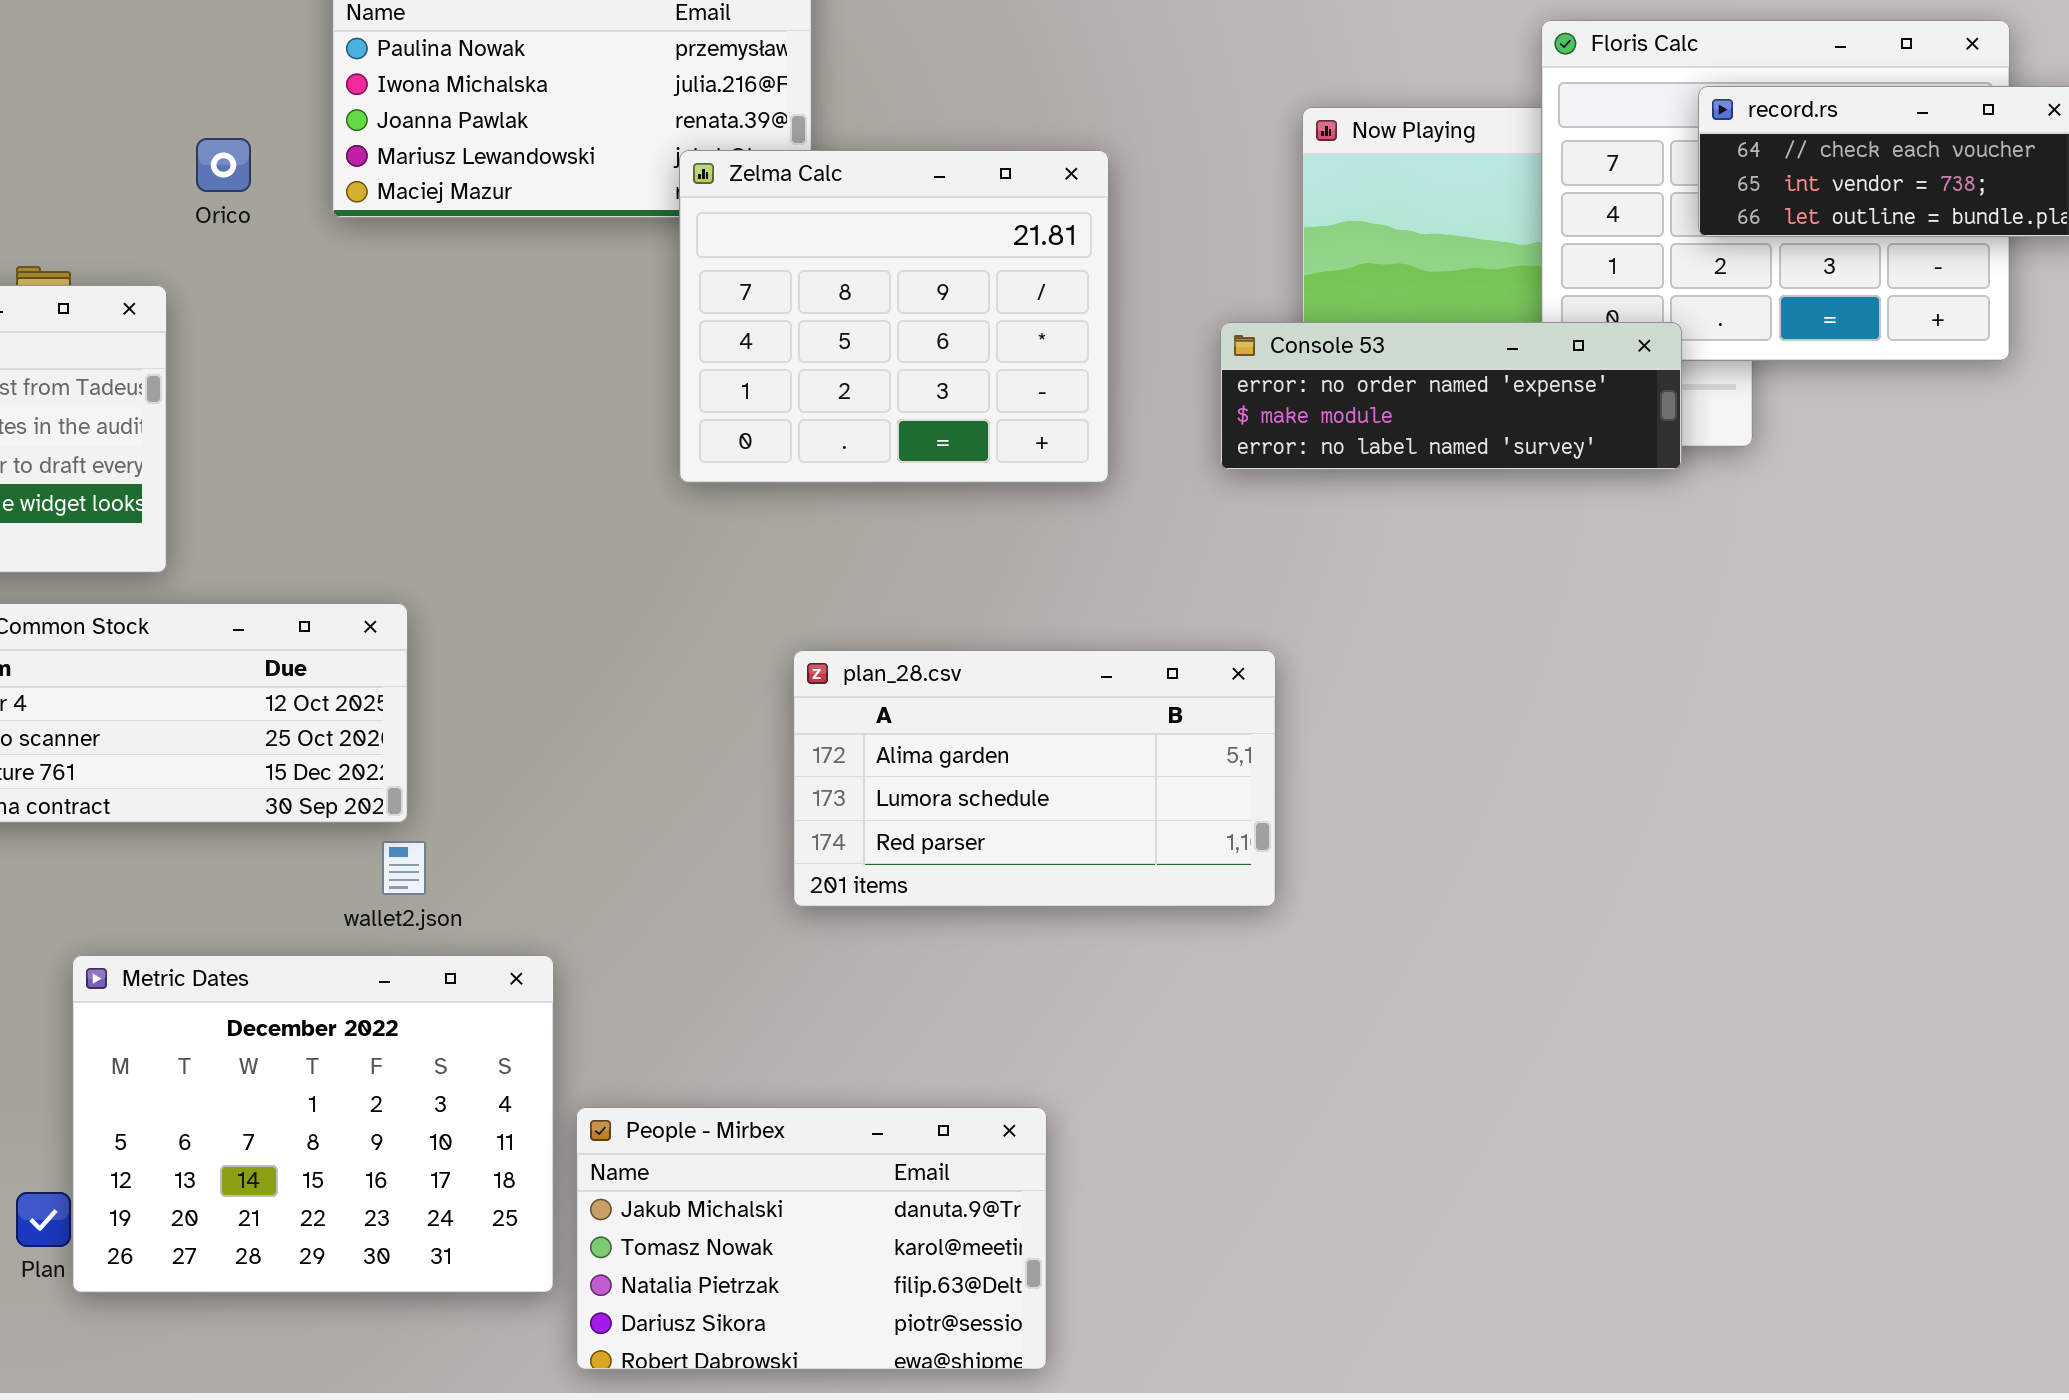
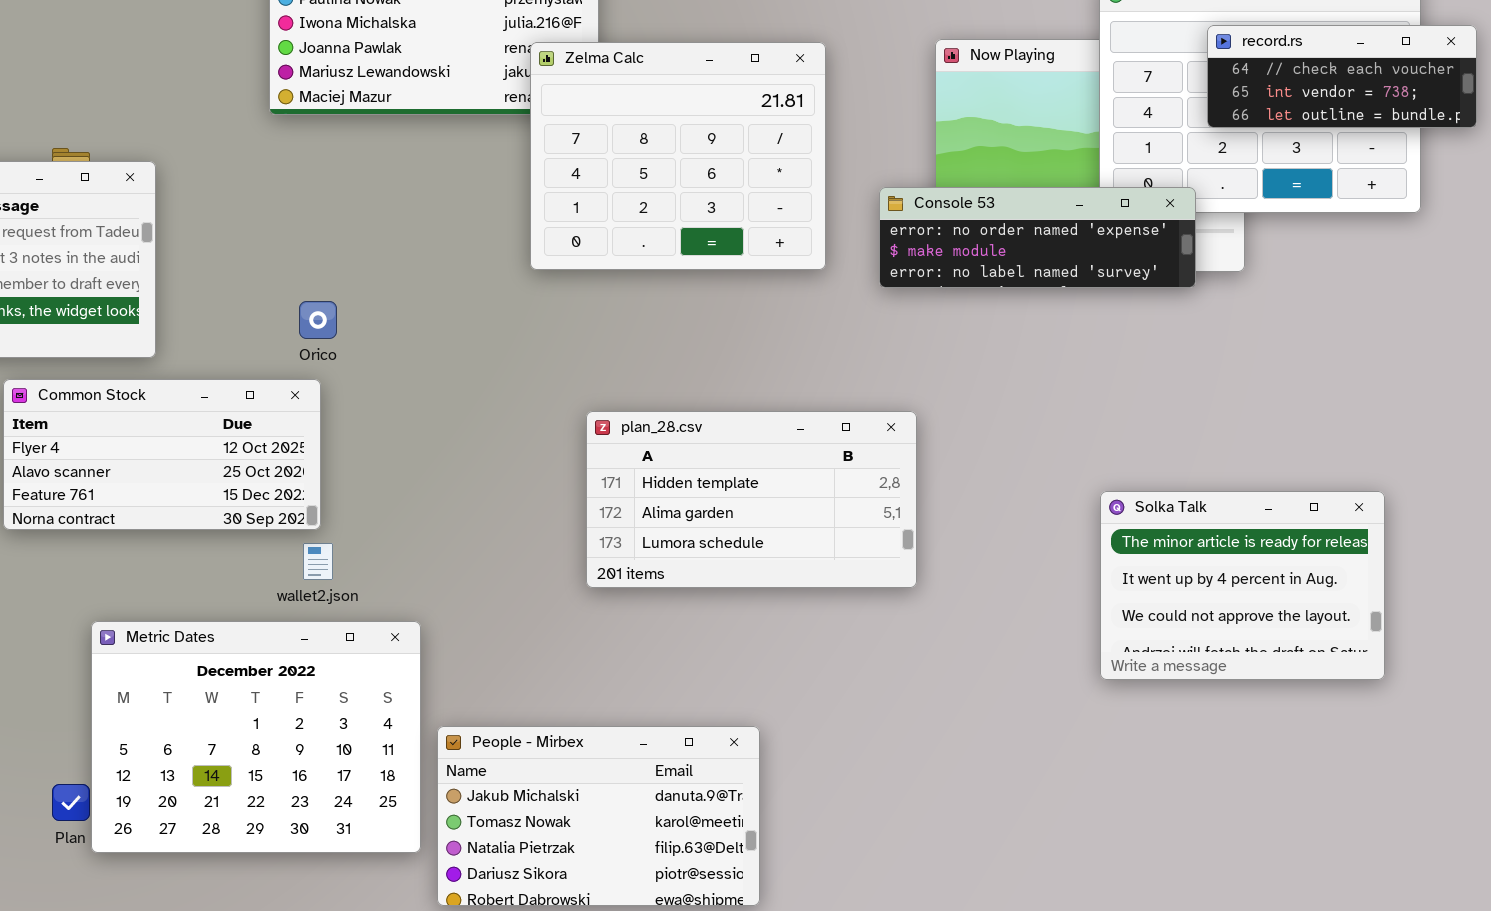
Orico: [196,138,251,192] -> [299,301,337,339], moved
Zelma Calc: [679,150,1109,483] -> [530,42,826,270], moved
plan_28.csv: [793,650,1276,907] -> [586,411,917,588], scrolled up 1 row
Solka Talk: none -> [1100,491,1385,680], opened

